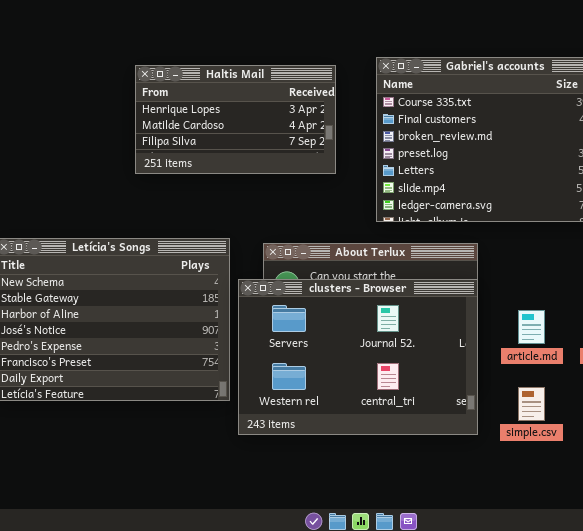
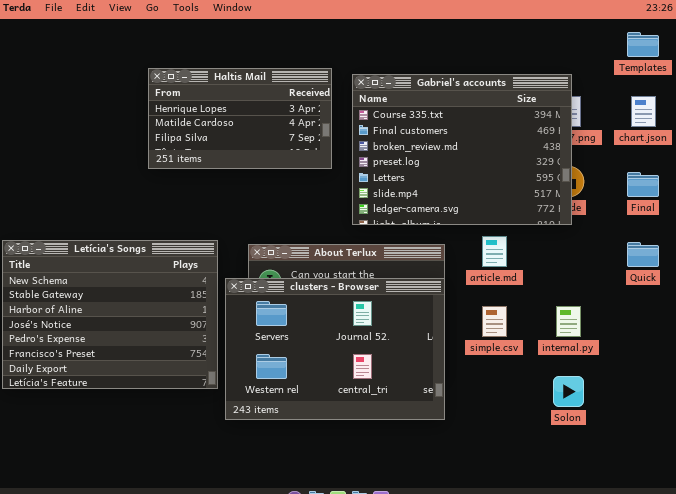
Haltis Mail: [135,65,336,174] -> [148,68,332,169], moved
article.md: [518,310,545,344] -> [482,236,507,267], moved
simple.csv: [518,387,545,421] -> [482,306,507,337], moved

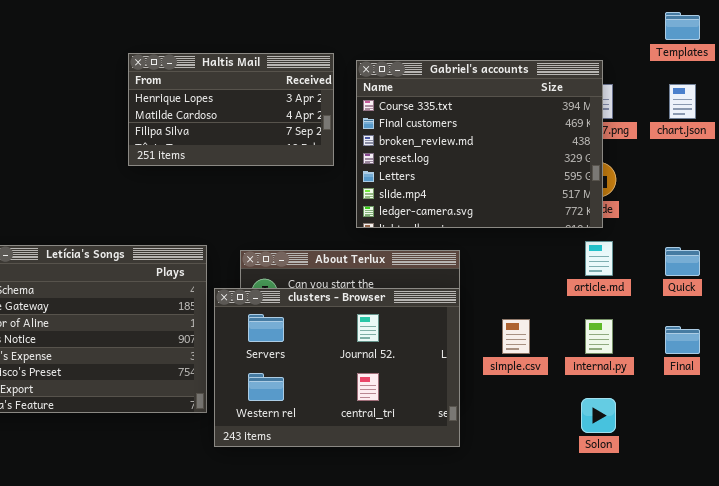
Final: [627,172,659,197] -> [665,326,700,354], moved
article.md: [482,236,507,267] -> [585,241,613,276], moved

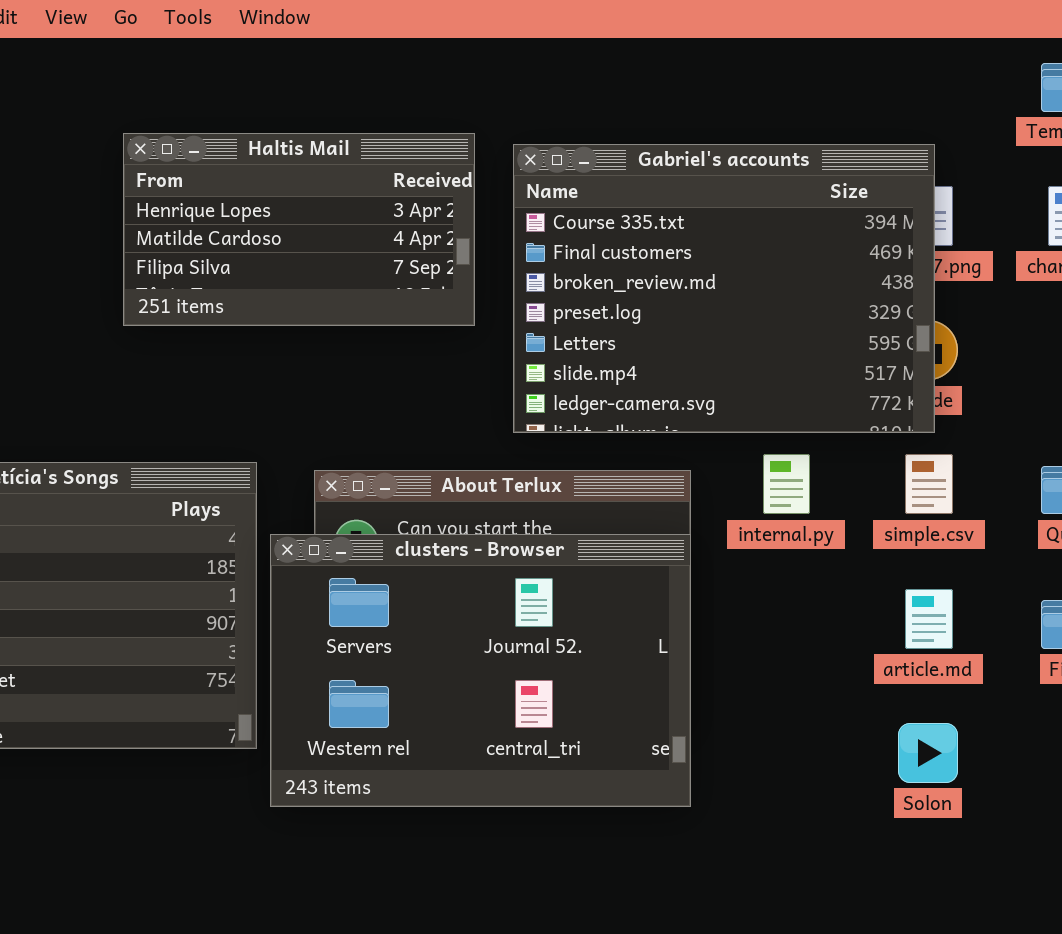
article.md: [585,241,613,276] -> [905,589,953,649], moved
simple.csv: [502,319,530,354] -> [905,454,953,514], moved
internal.py: [585,319,613,354] -> [763,454,810,514], moved

